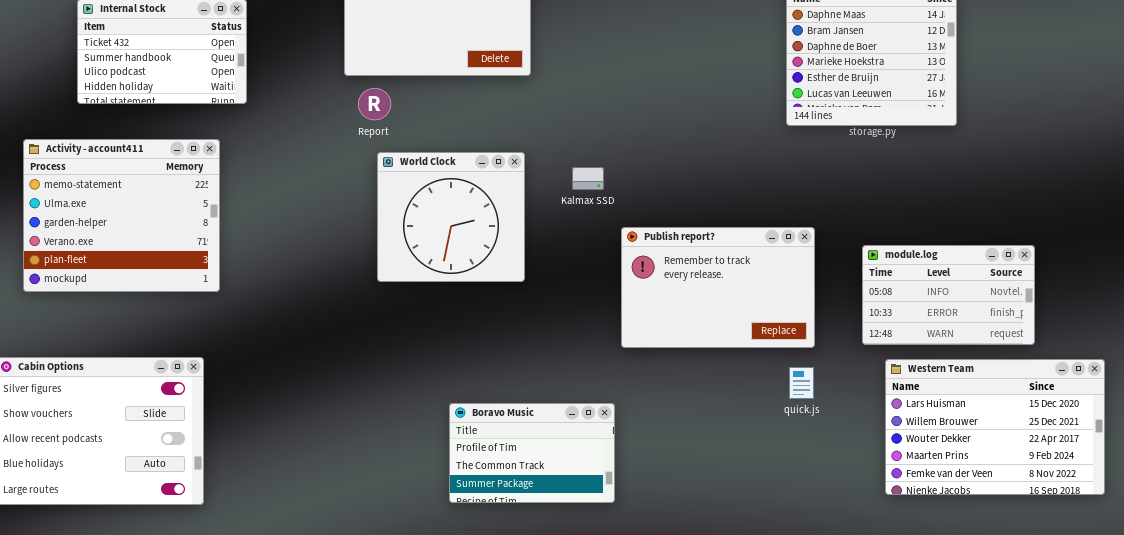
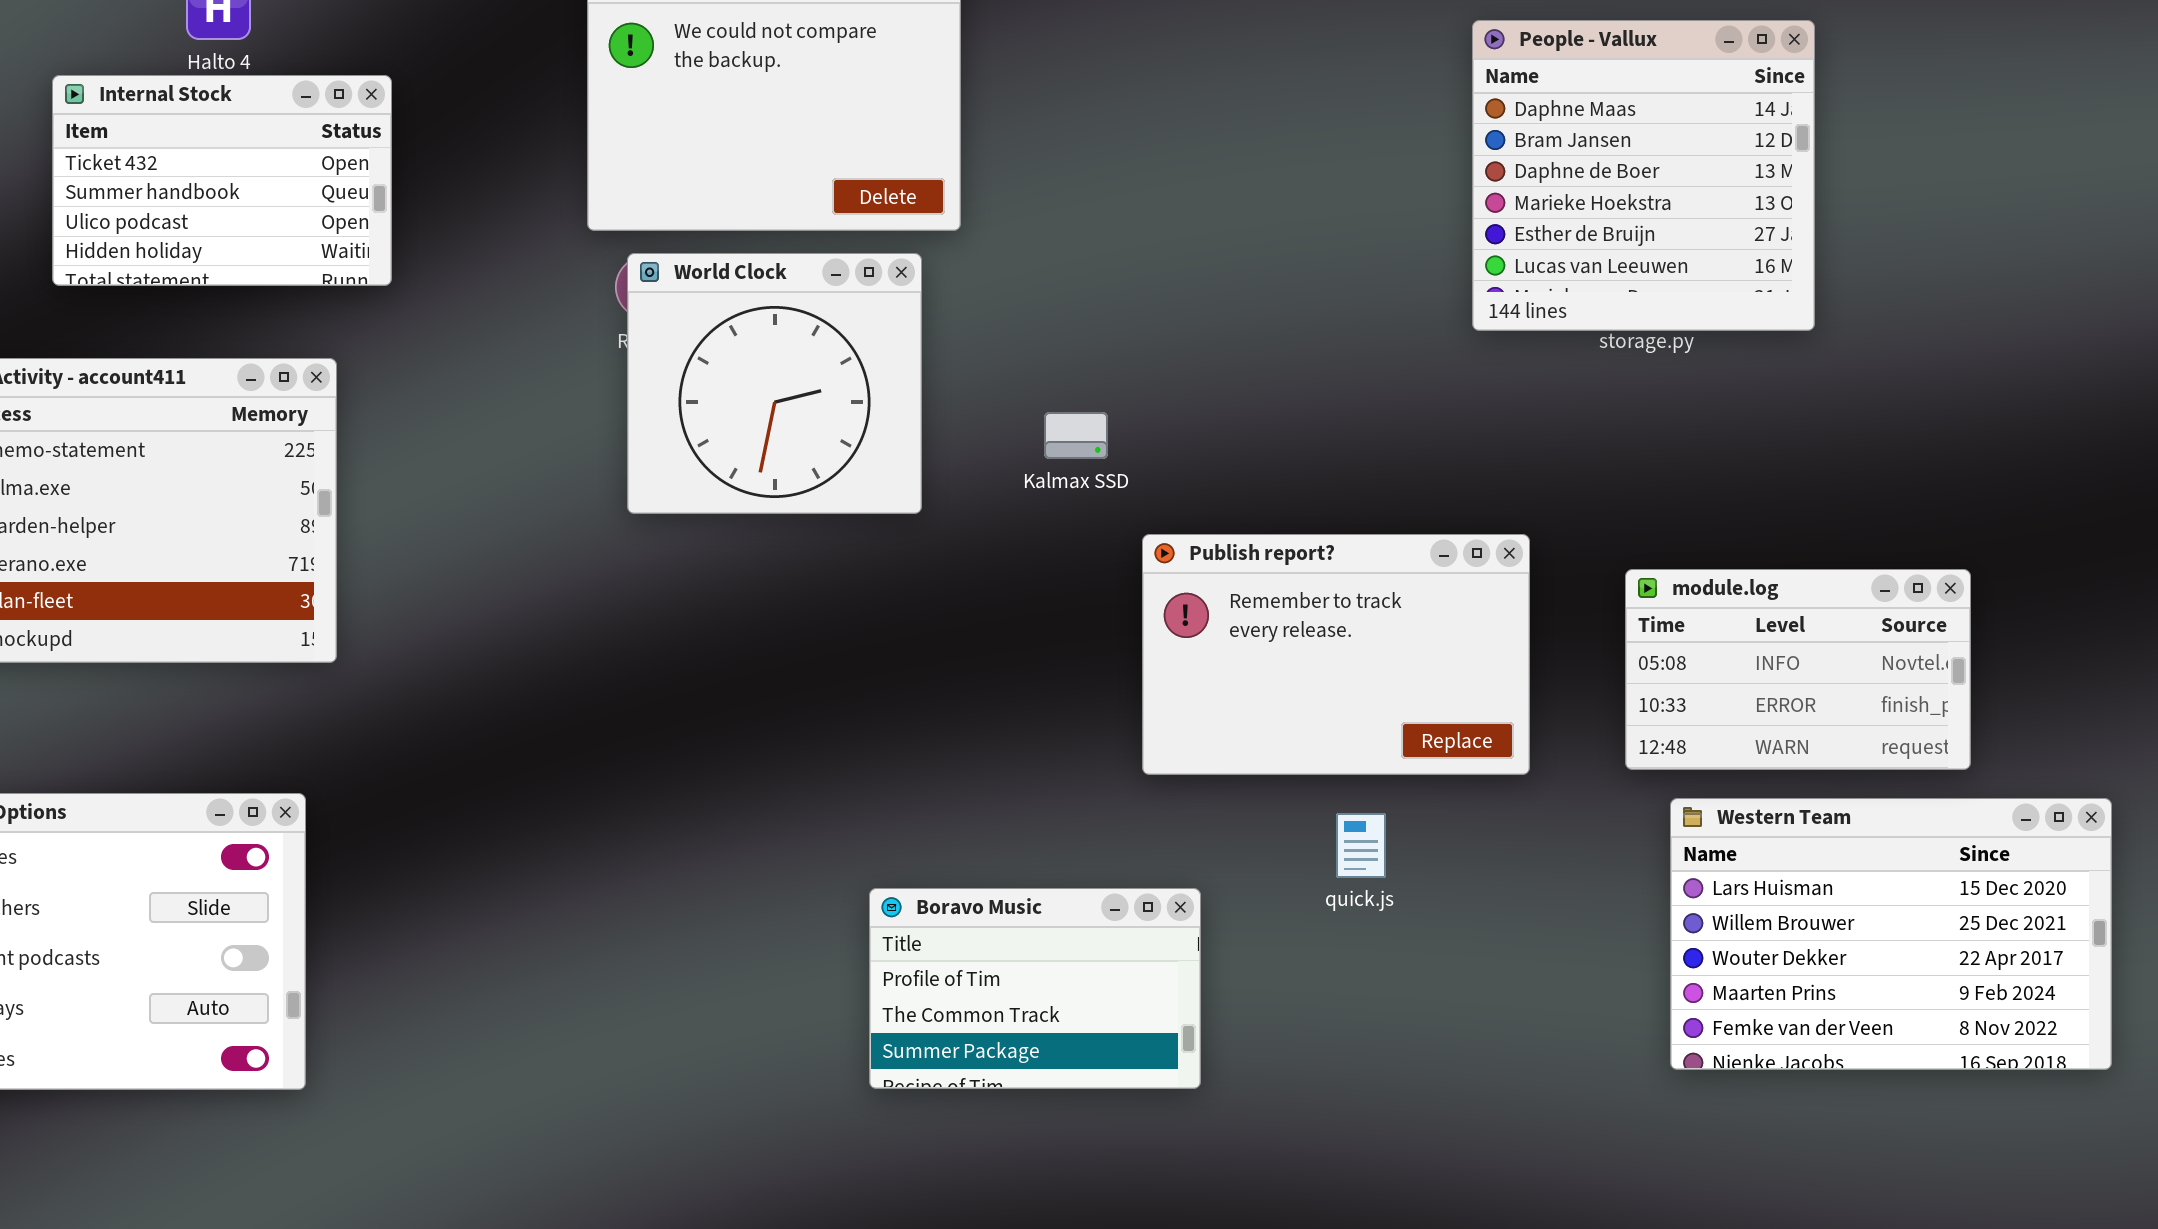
World Clock: [377,152,525,282] -> [627,253,922,514], moved
quick.js: [789,367,814,399] -> [1336,813,1386,878], moved
Boravo Music: [449,403,615,503] -> [869,888,1201,1089], moved

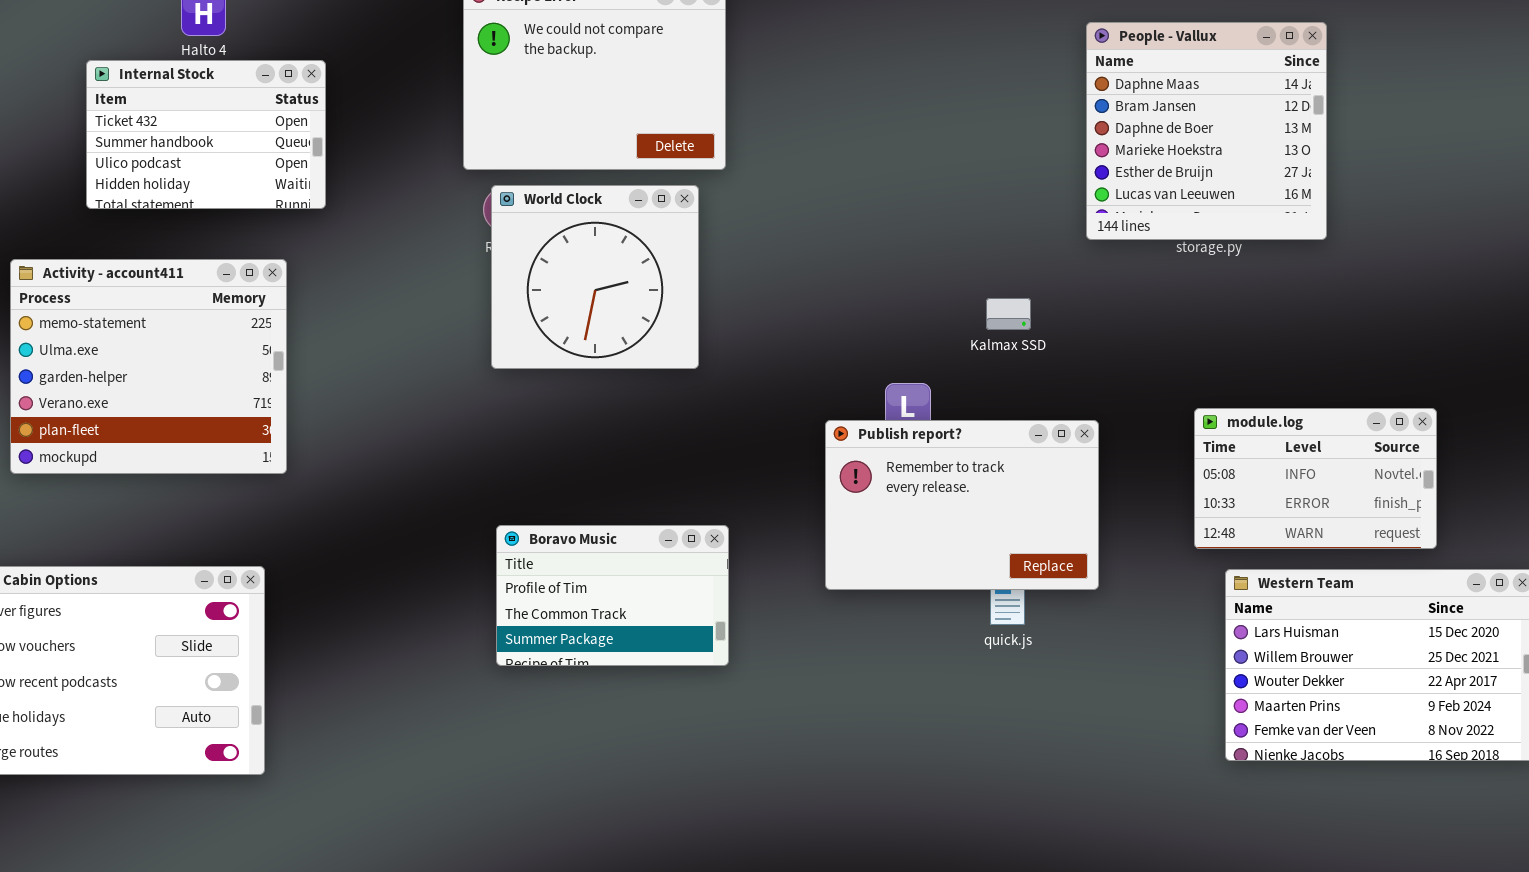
Kalmax SSD: [1044,412,1108,459] -> [986,298,1031,330], moved
Publish report?: [1142,534,1530,775] -> [825,420,1099,590], moved
Boravo Music: [869,888,1201,1089] -> [496,525,729,666], moved

